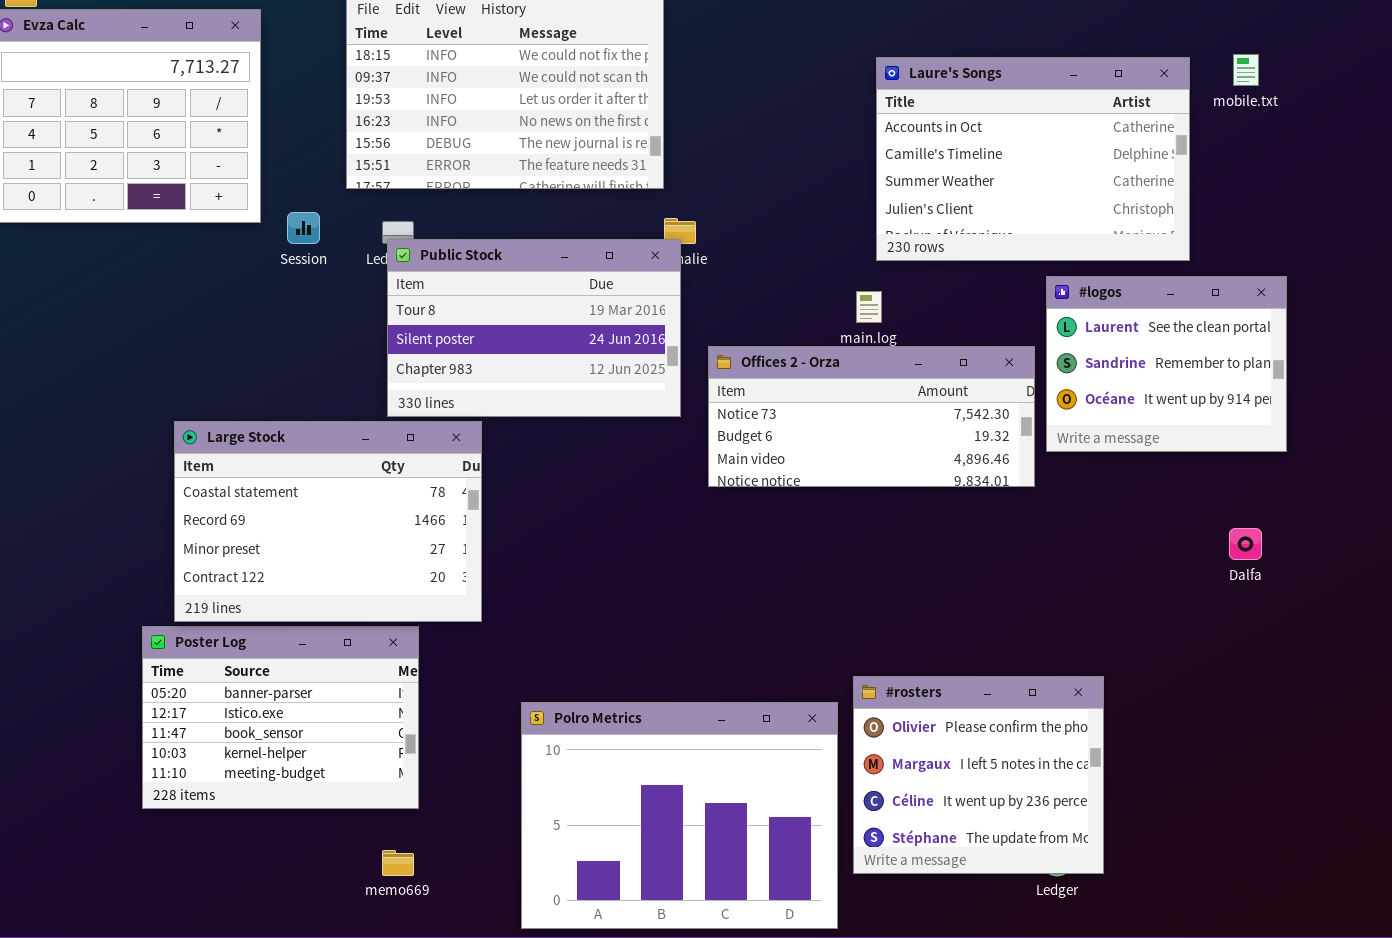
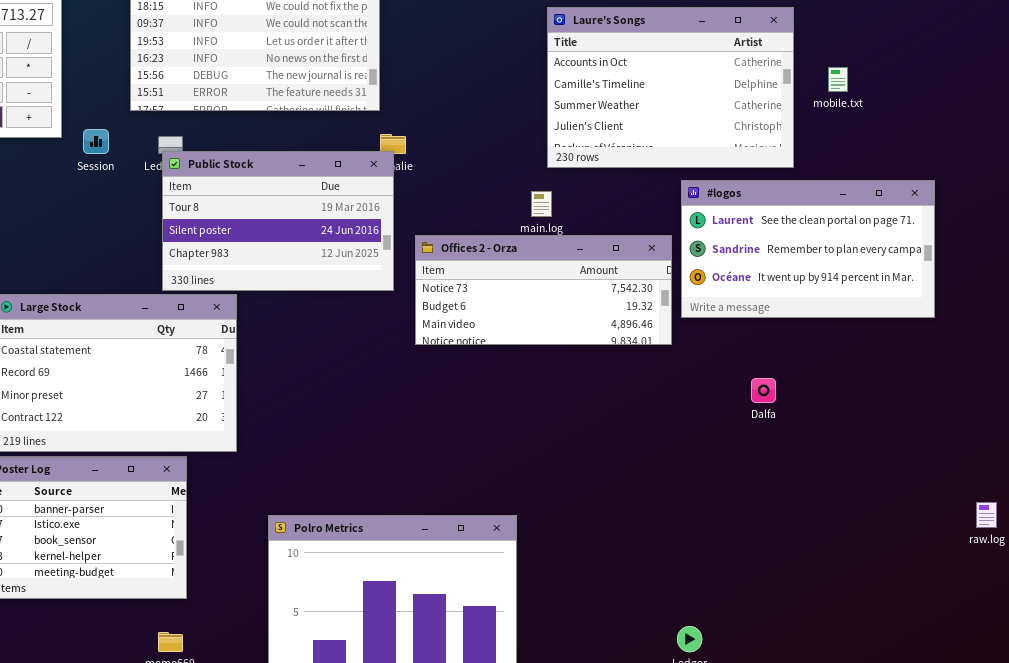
mobile.txt: [1233,54,1259,86] -> [828,67,848,92], moved
#logos: [1046,276,1287,452] -> [681,180,935,318], resized
Dalfa: [1229,528,1262,560] -> [751,378,776,403], moved
#rosters: [853,676,1104,874] -> none, closed

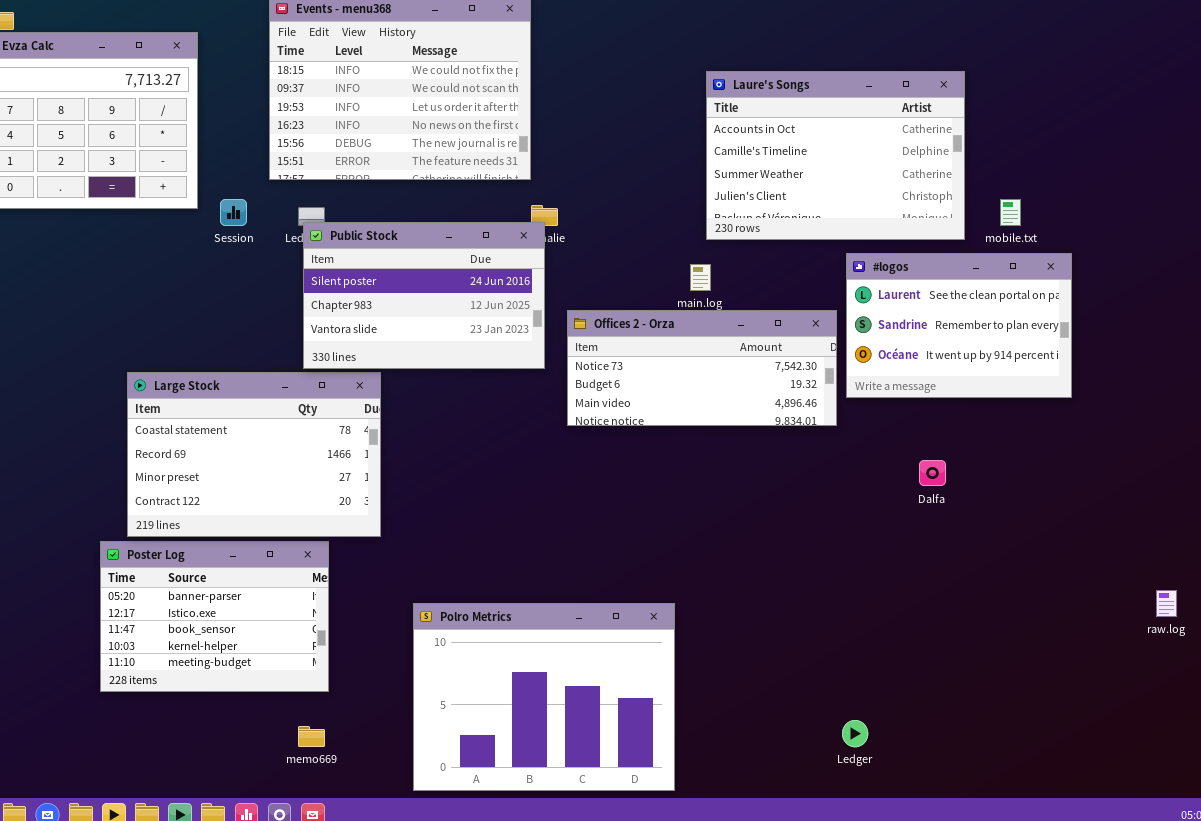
mobile.txt: [828,67,848,92] -> [1000,199,1021,226], moved
Public Stock: [162,151,394,291] -> [303,222,545,369], scrolled down 1 row
#logos: [681,180,935,318] -> [846,253,1072,398], resized

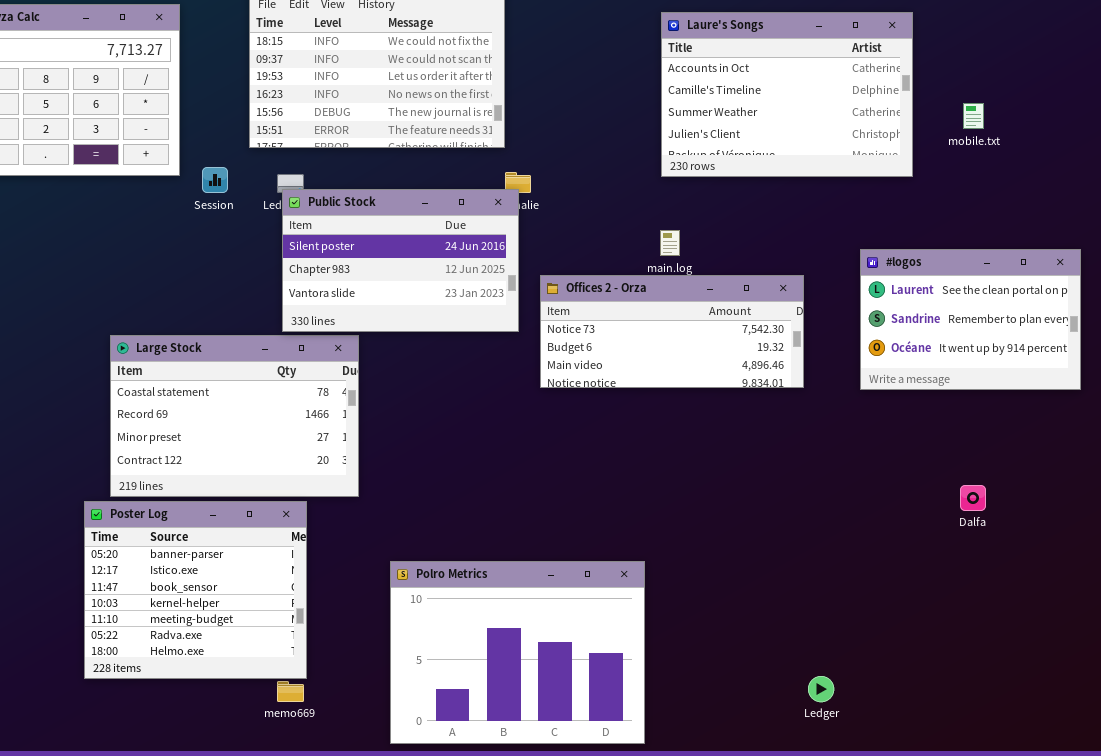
Laure's Songs: [706,71,965,240] -> [661,12,913,177], moved
mobile.txt: [1000,199,1021,226] -> [963,103,984,129], moved
#logos: [846,253,1072,398] -> [860,249,1081,390], moved
Dalfa: [919,460,946,486] -> [960,485,986,511], moved
Poster Log: [100,541,329,692] -> [84,501,307,679], resized

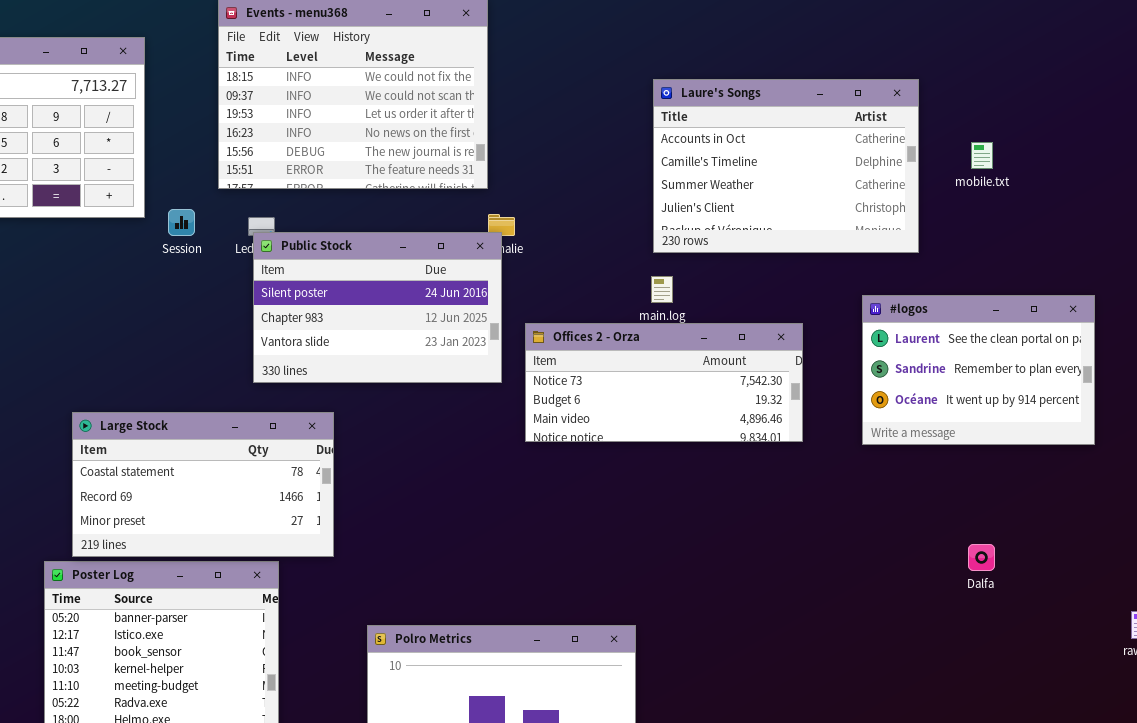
Laure's Songs: [661,12,913,177] -> [653,79,919,253], moved
Large Stock: [110,335,359,497] -> [72,412,334,557], resized

